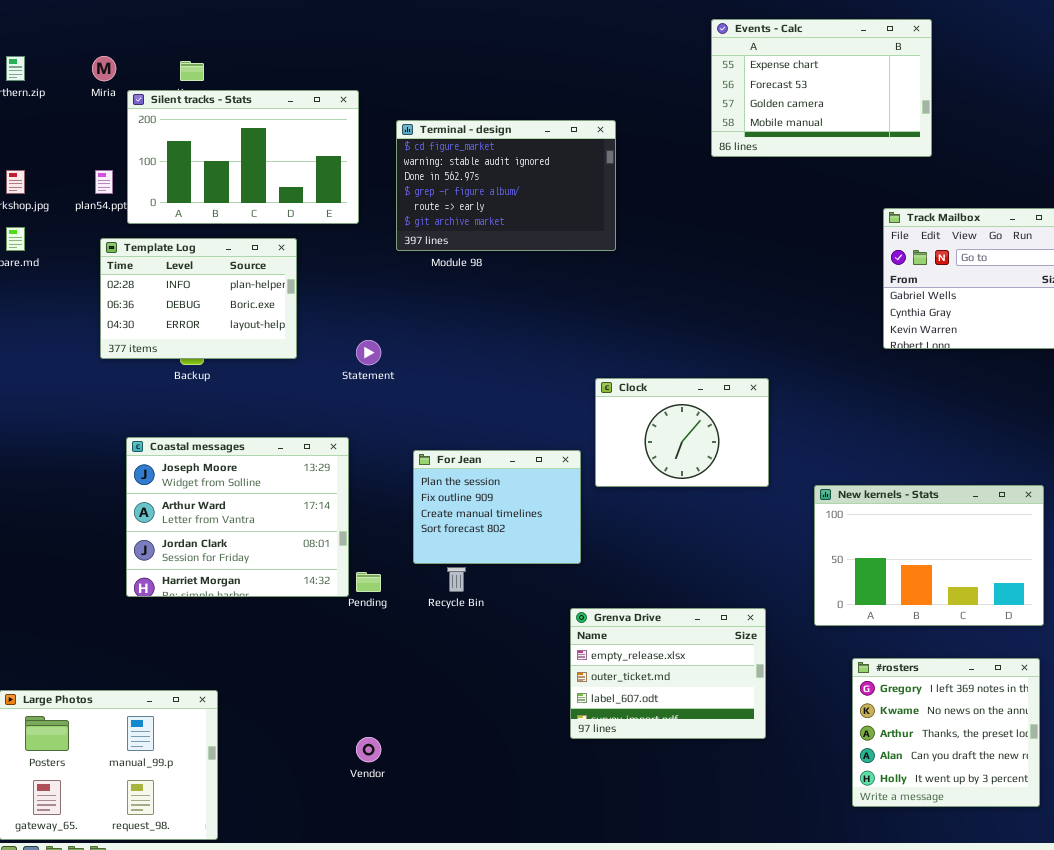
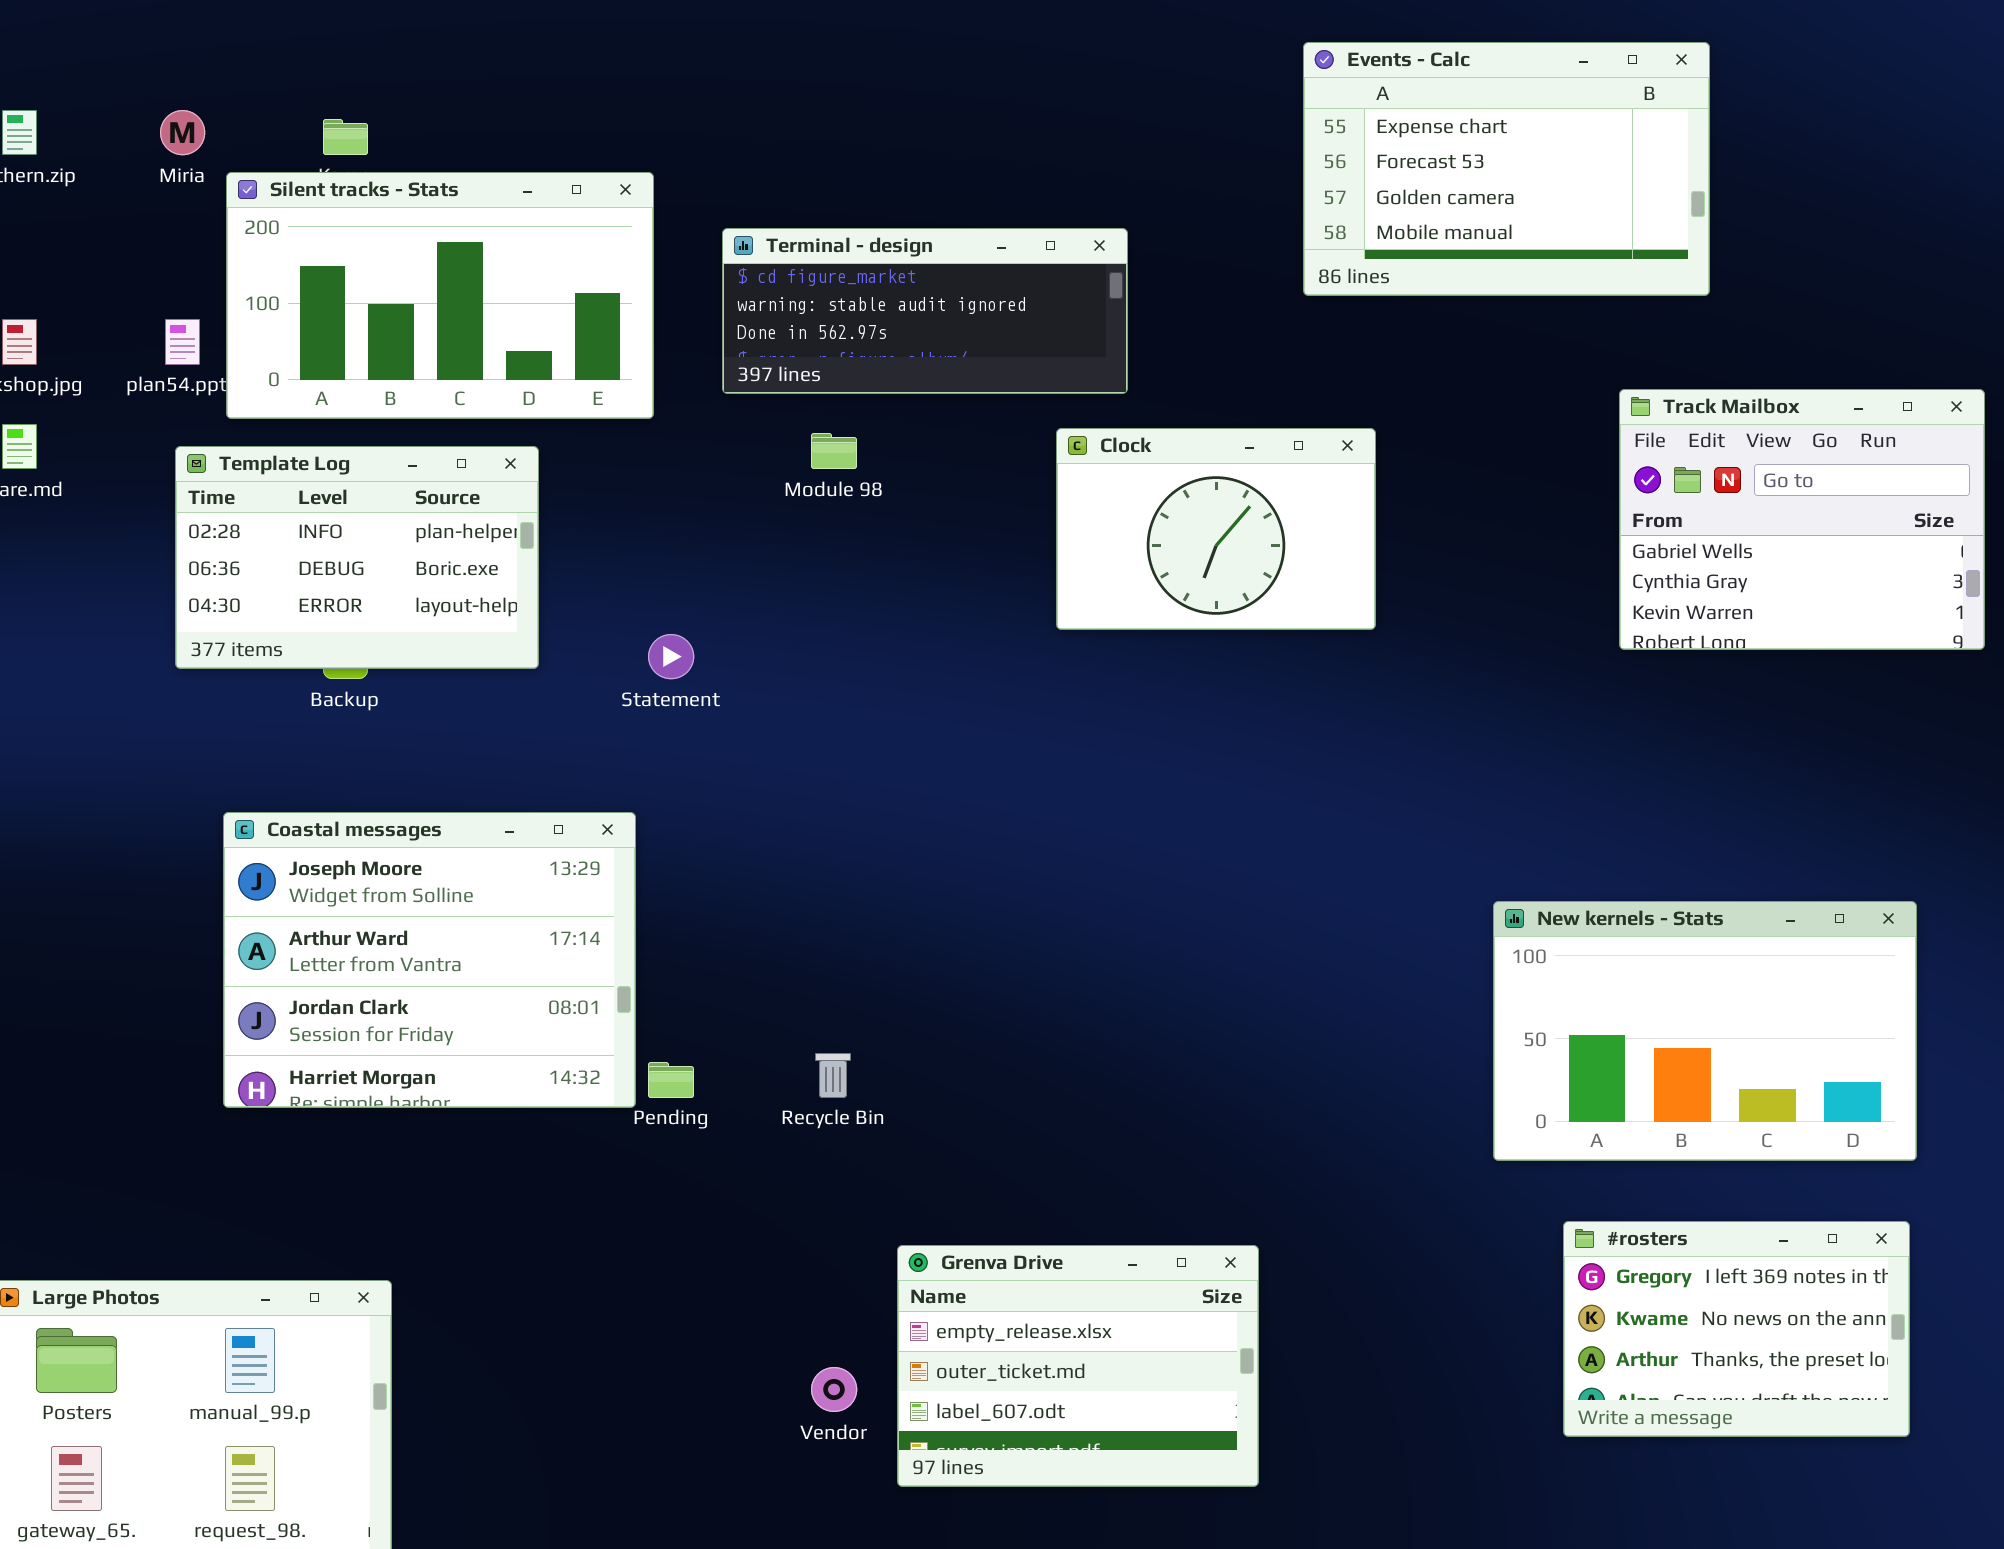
Terminal - design: [396,120,616,251] -> [722,228,1128,394], resized
Clock: [595,378,769,487] -> [1056,428,1376,630], moved
For Jean: [413,450,581,564] -> none, closed
Grenva Drive: [570,608,766,739] -> [897,1245,1259,1487], moved
#rosters: [852,658,1040,807] -> [1563,1221,1910,1437], resized
Vendor: [356,737,381,762] -> [811,1367,857,1412], moved

